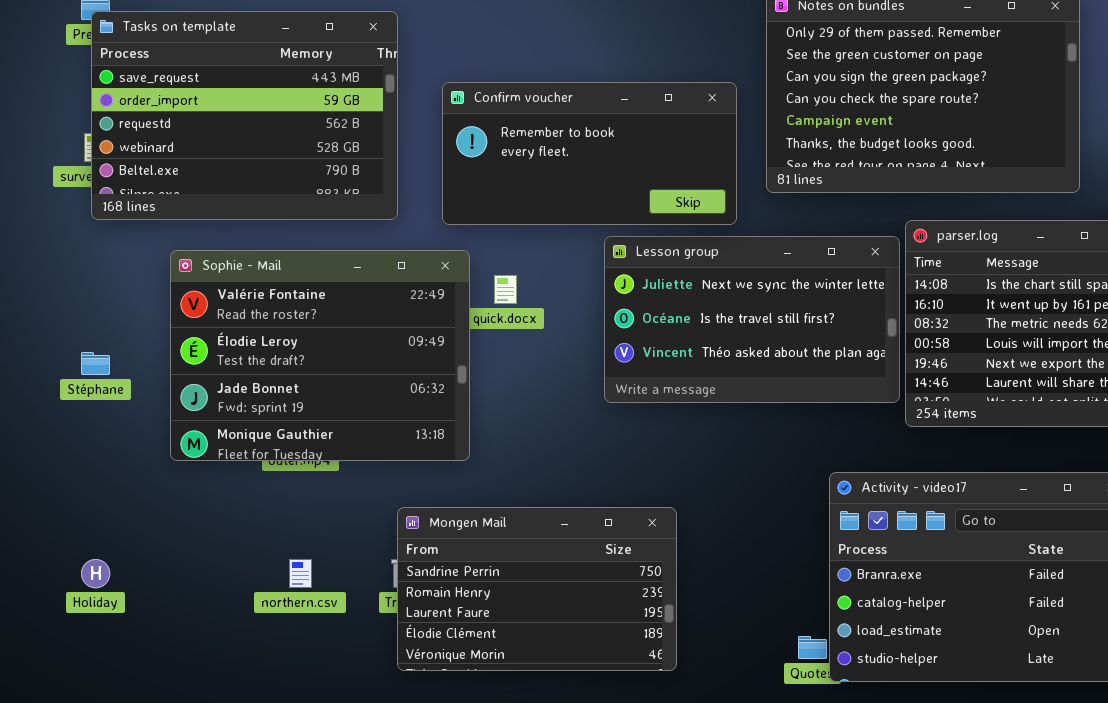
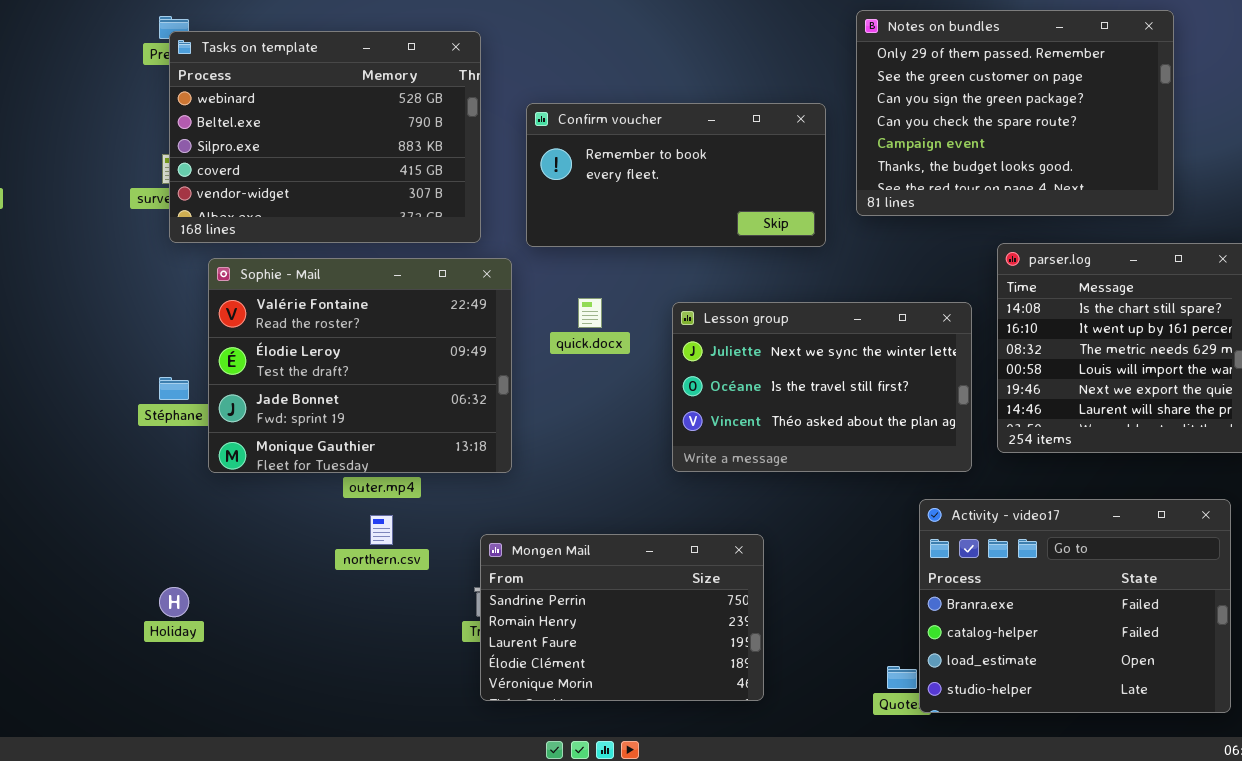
Tasks on template: [91,11,398,220] -> [169,31,481,243], scrolled down 3 rows
Lesson group: [604,236,900,403] -> [672,302,972,472], moved
Sophie - Mail: [170,250,470,461] -> [208,258,512,473], moved
northern.csv: [289,559,312,588] -> [370,515,393,545], moved

